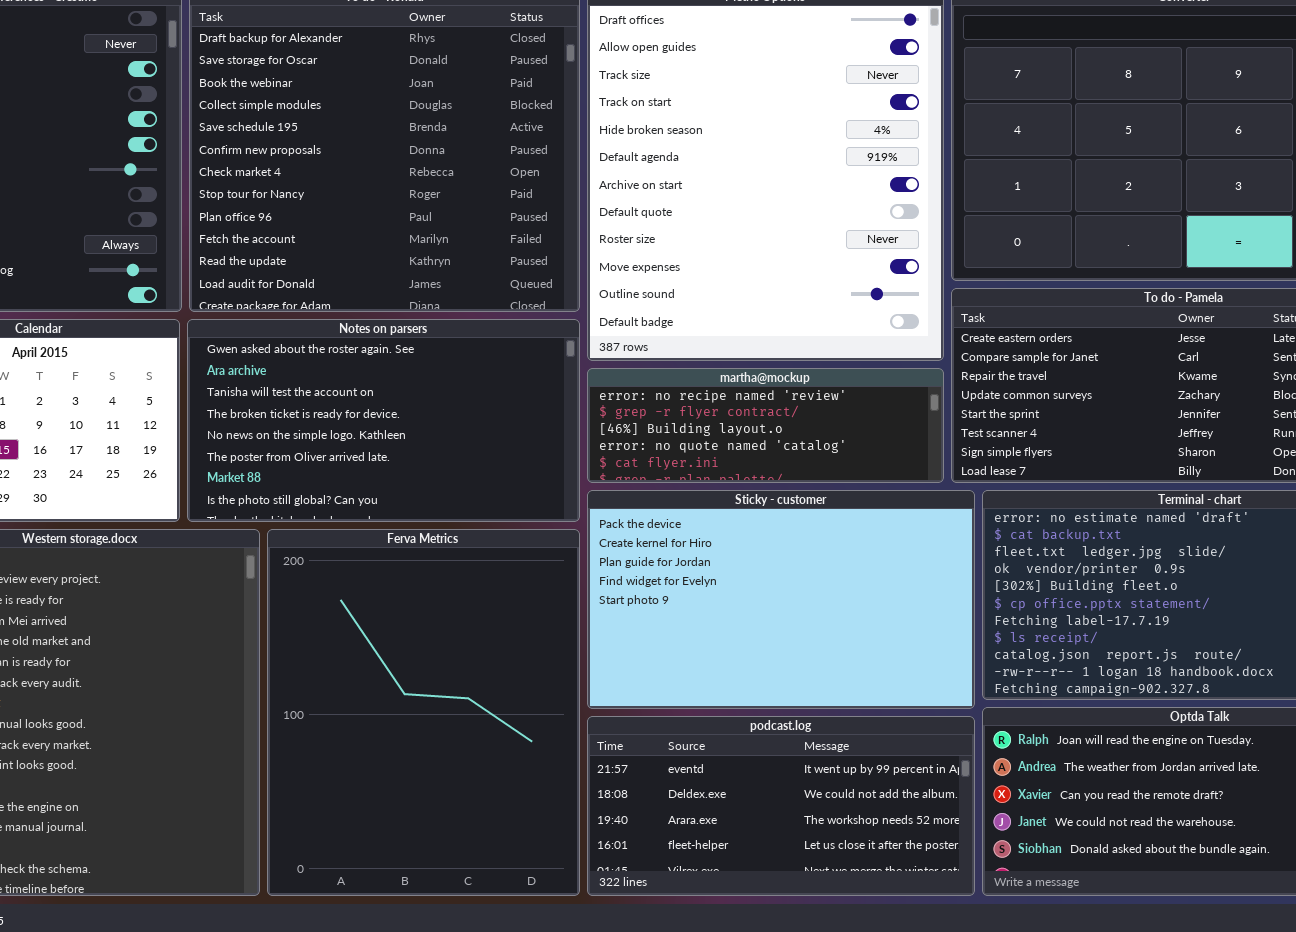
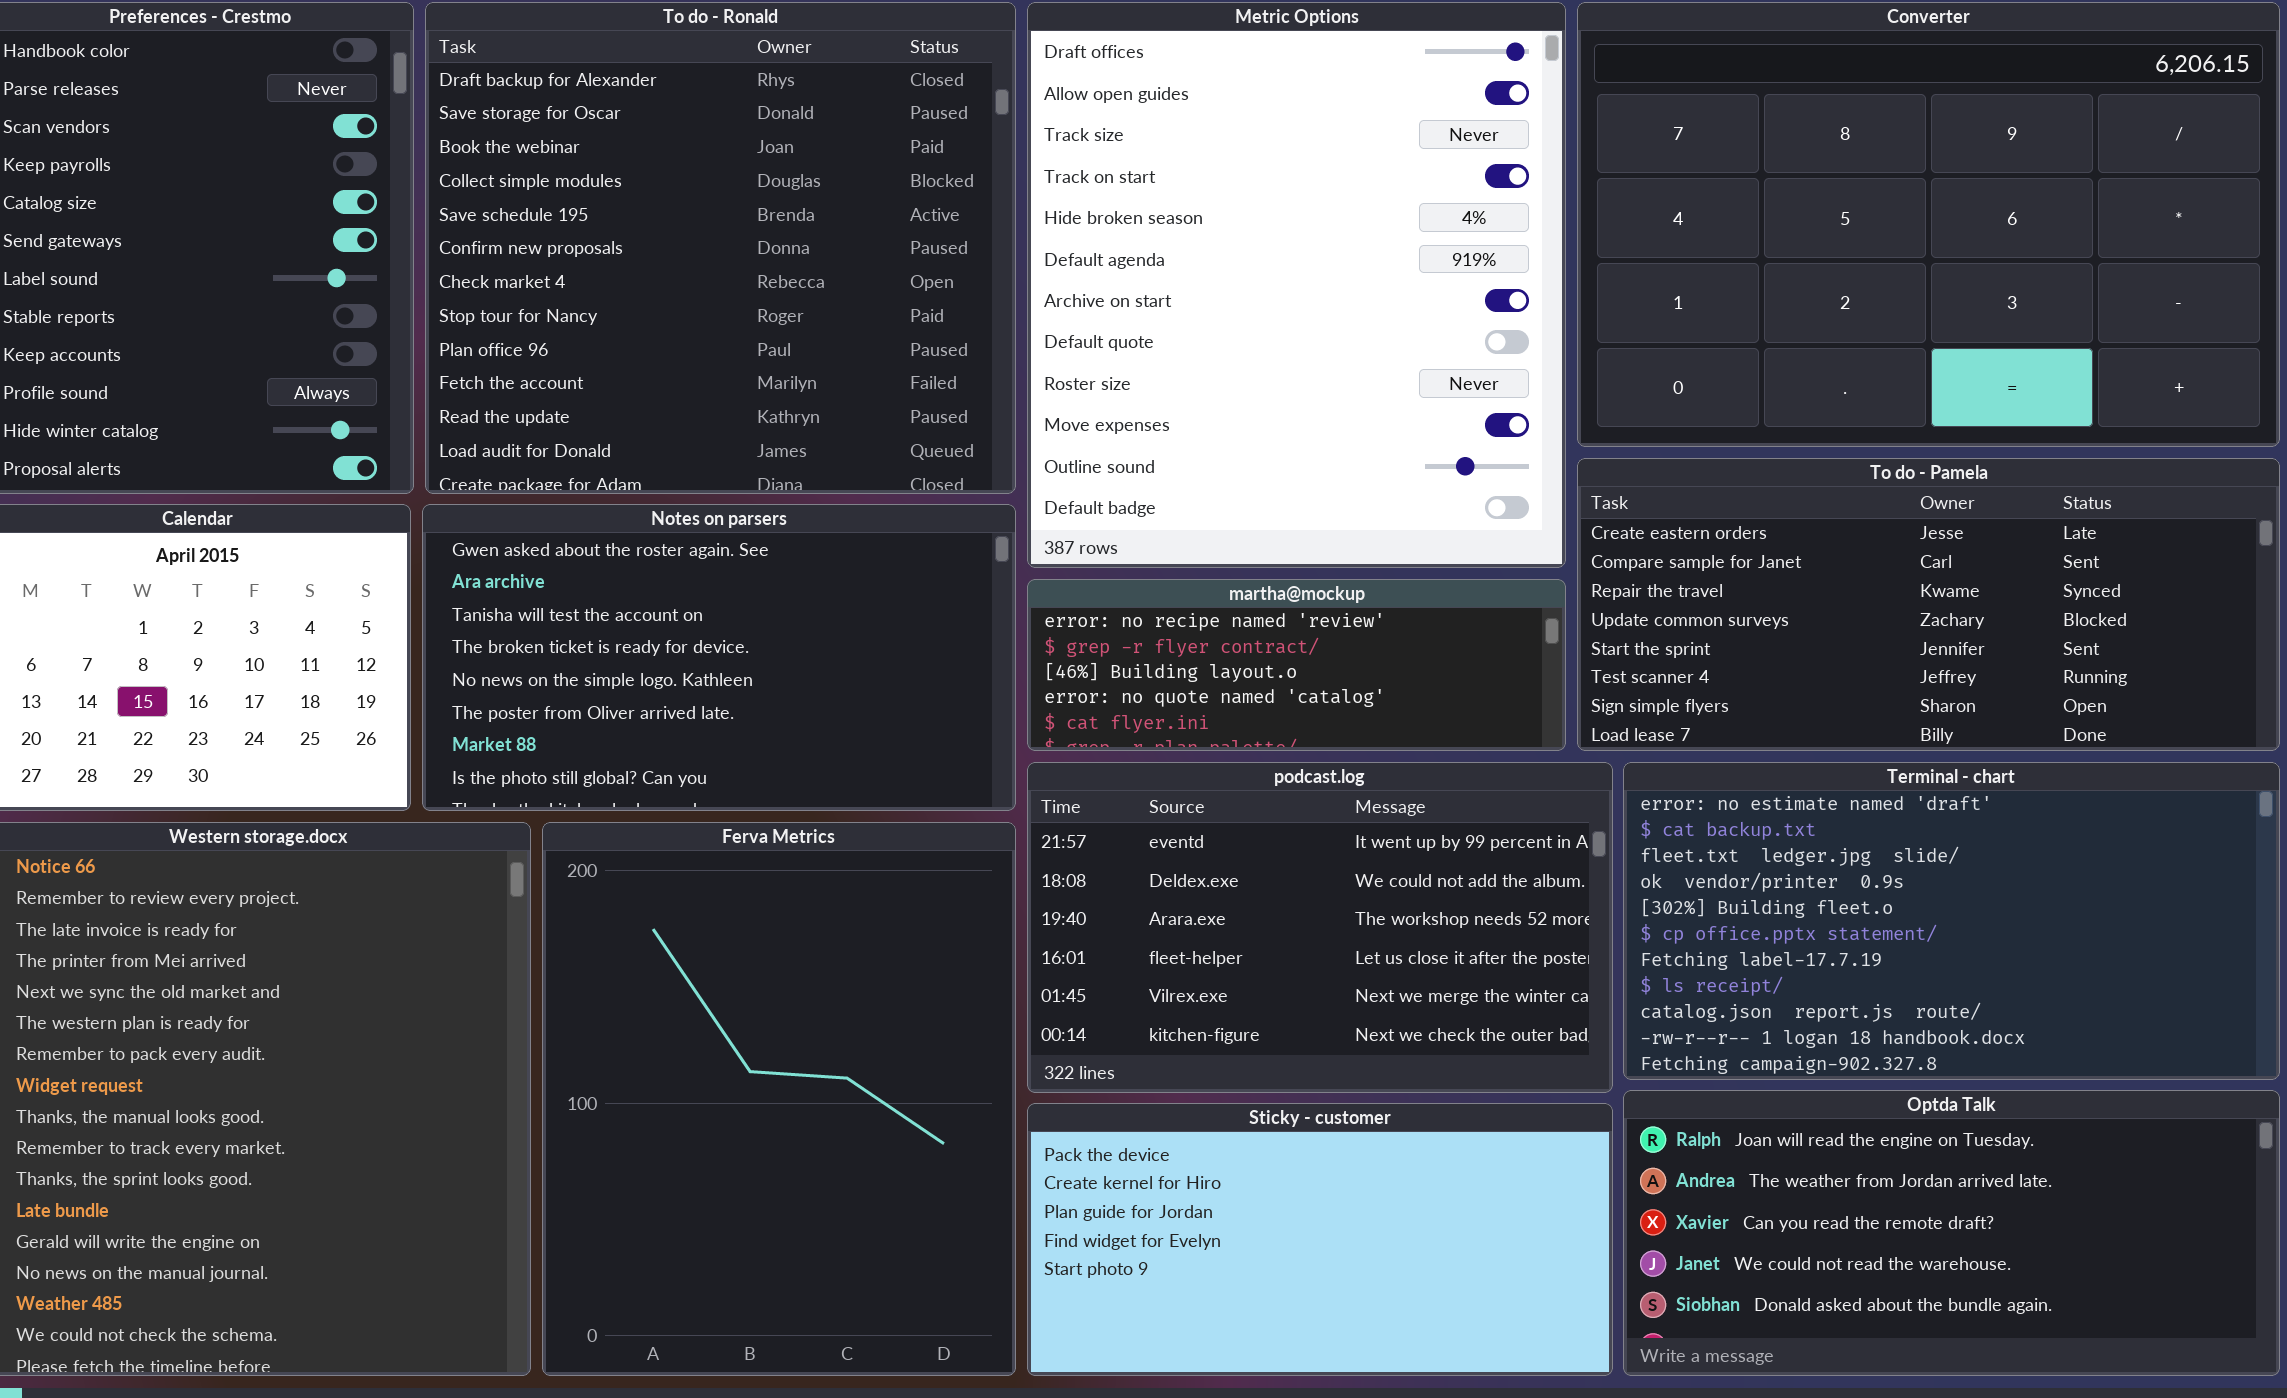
Sticky - customer: [587,490,975,709] -> [1027,1103,1613,1376], moved, resized
podcast.log: [587,716,975,896] -> [1027,762,1613,1093], moved, resized

